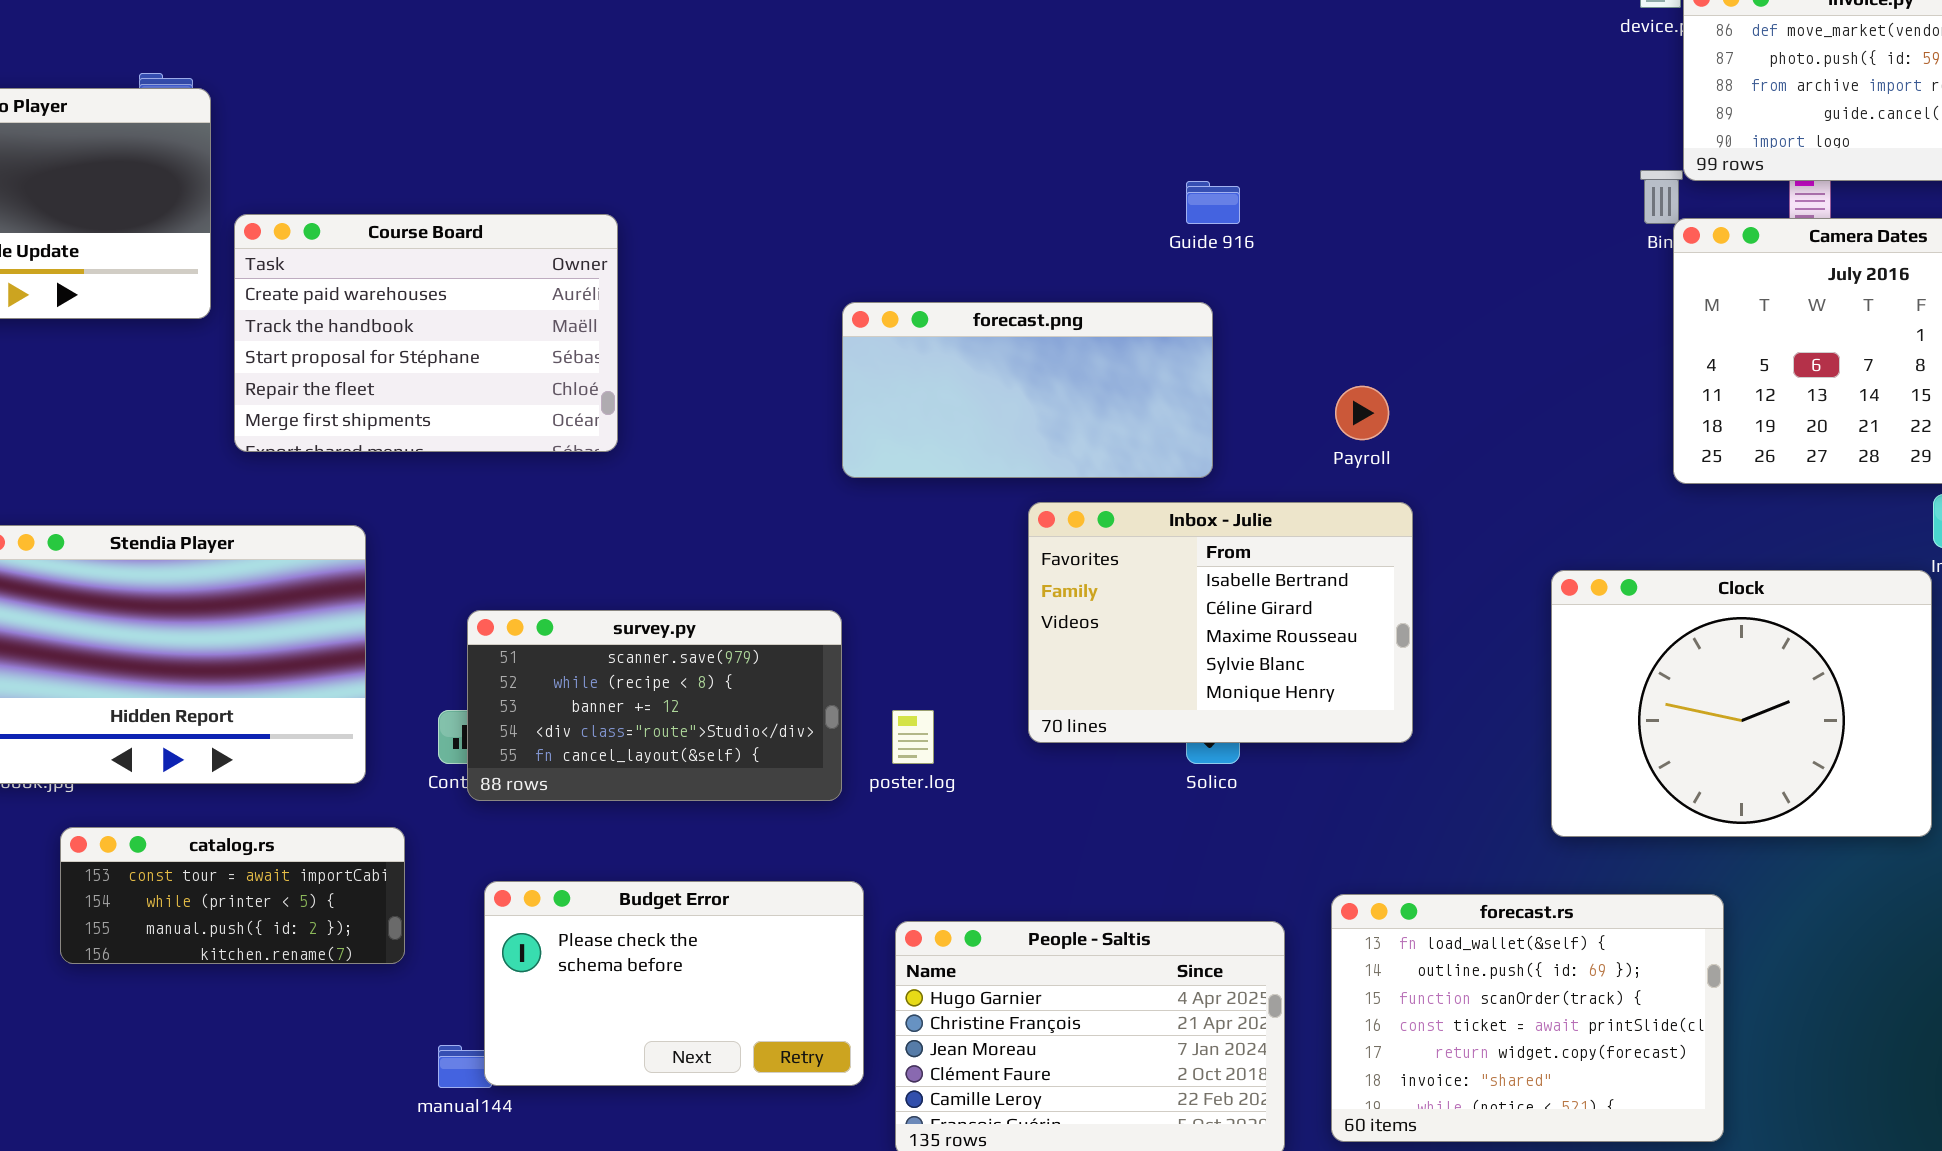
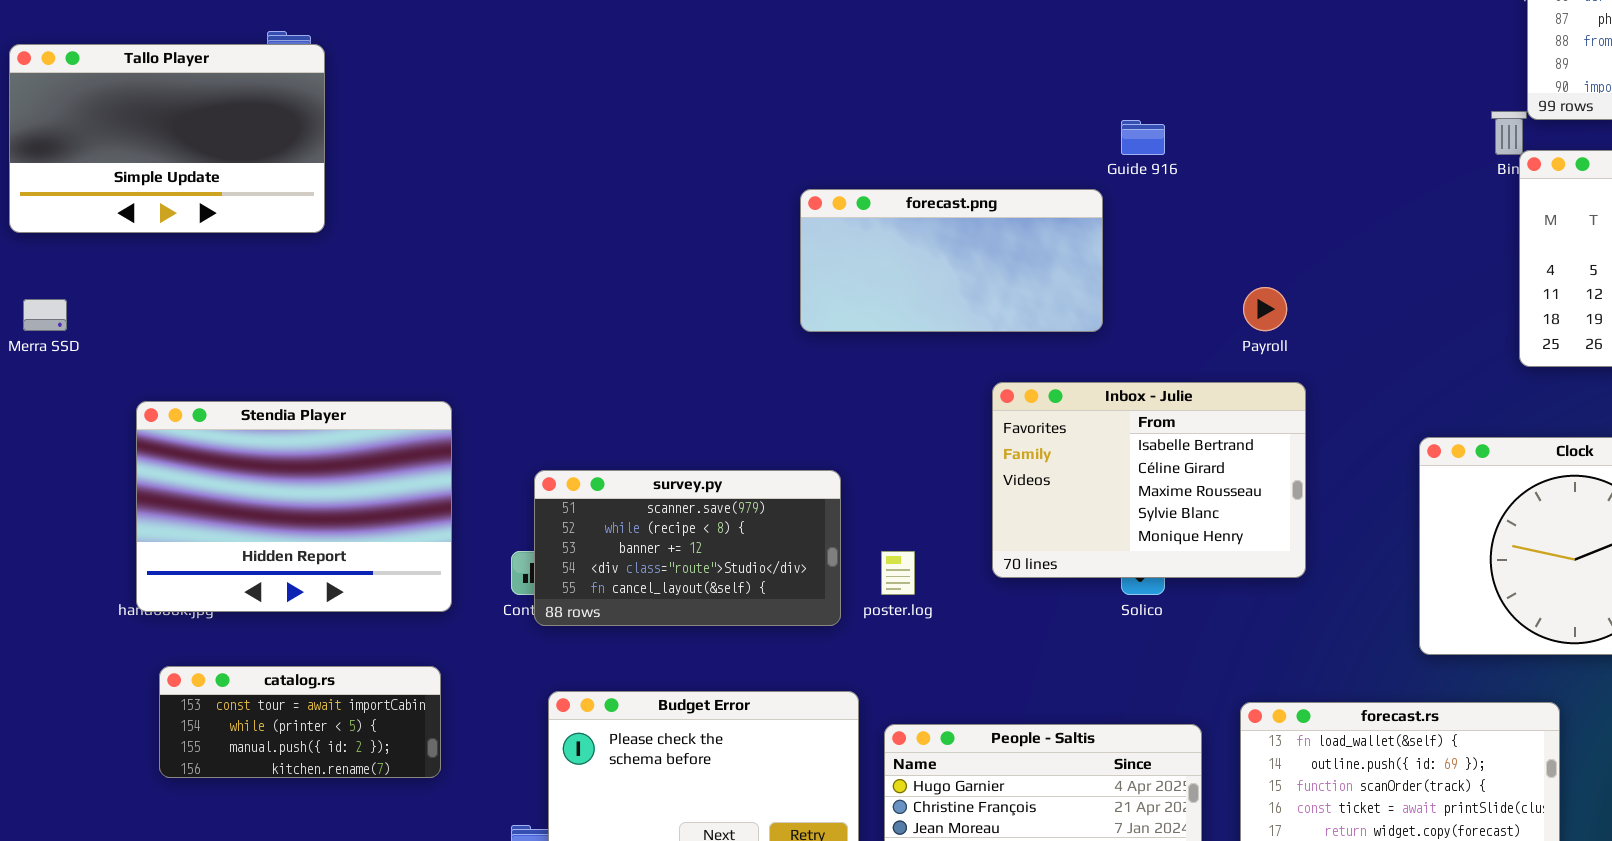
Course Board: [234,214,618,452] -> none, closed
forecast.png: [842,302,1213,478] -> [800,189,1103,332], moved
catalog.rs: [60,827,405,964] -> [159,666,441,778], moved

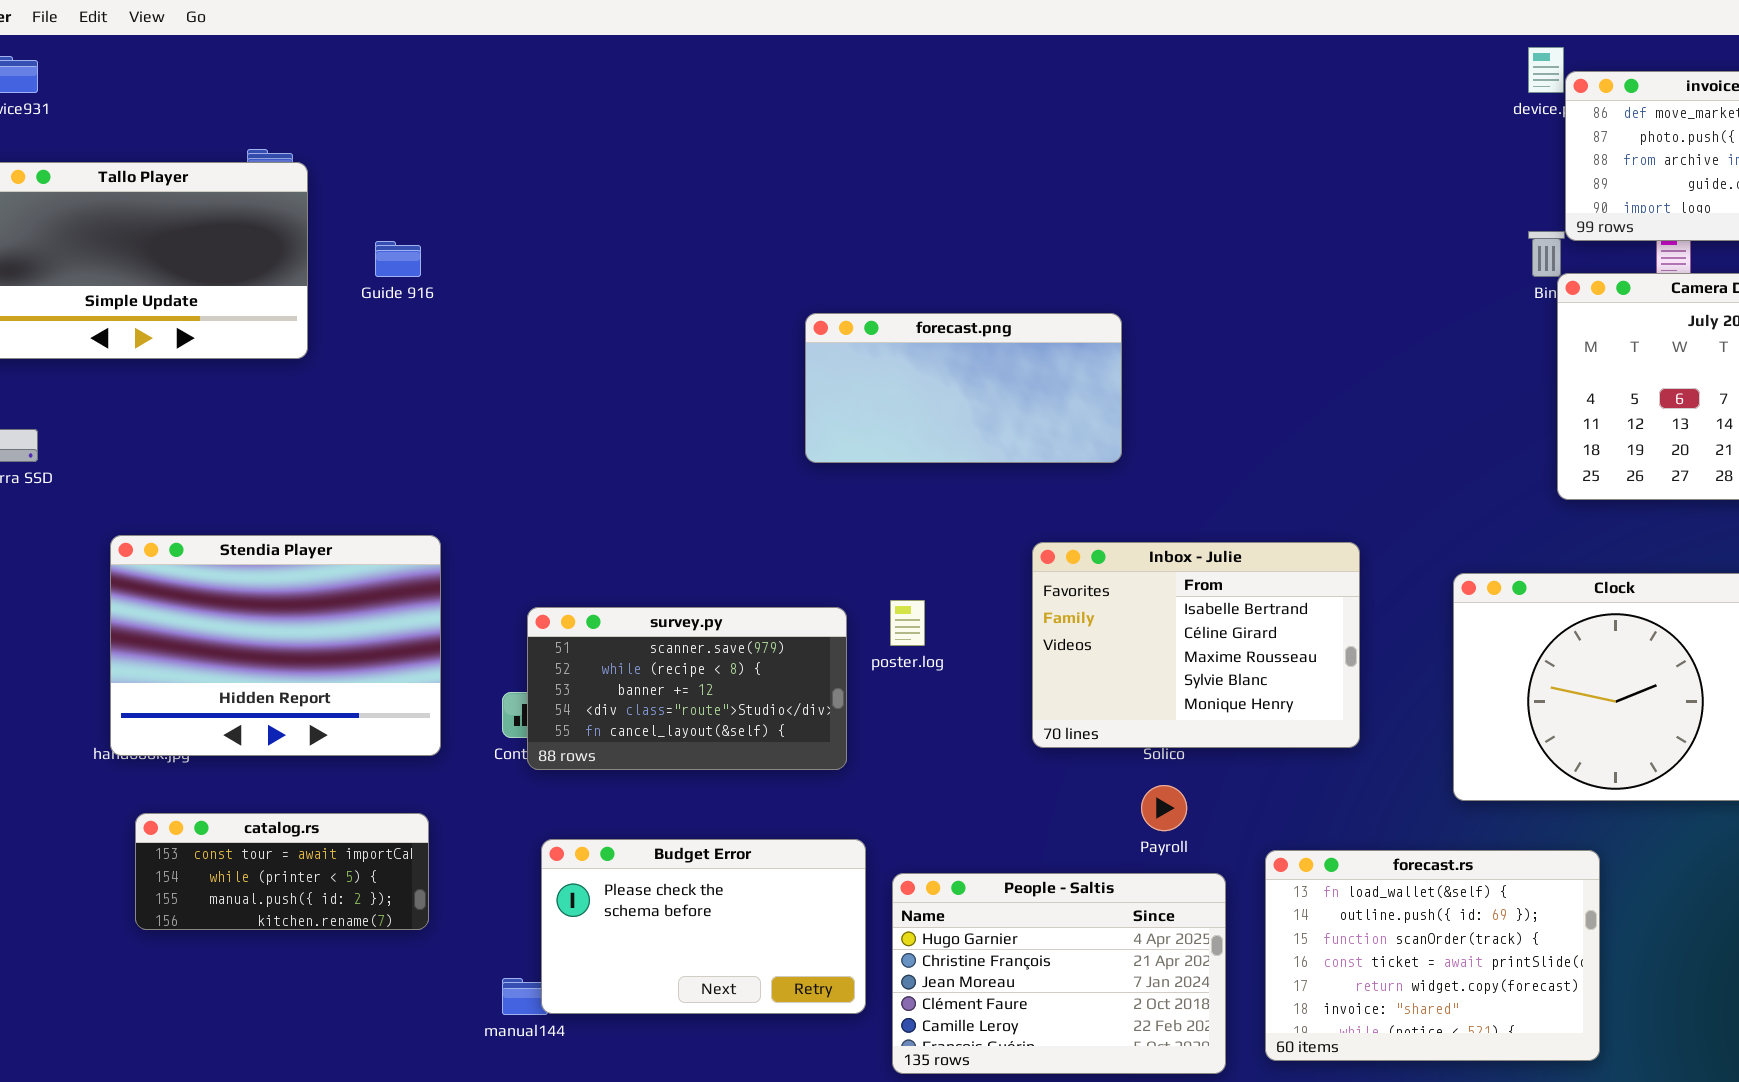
Guide 916: [1121,120,1165,155] -> [375,241,421,277], moved
Payroll: [1243,287,1287,331] -> [1141,785,1187,831], moved
Inbox - Julie: [992,382,1306,578] -> [1032,542,1360,748], moved
poster.log: [881,551,915,595] -> [890,600,925,646], moved

